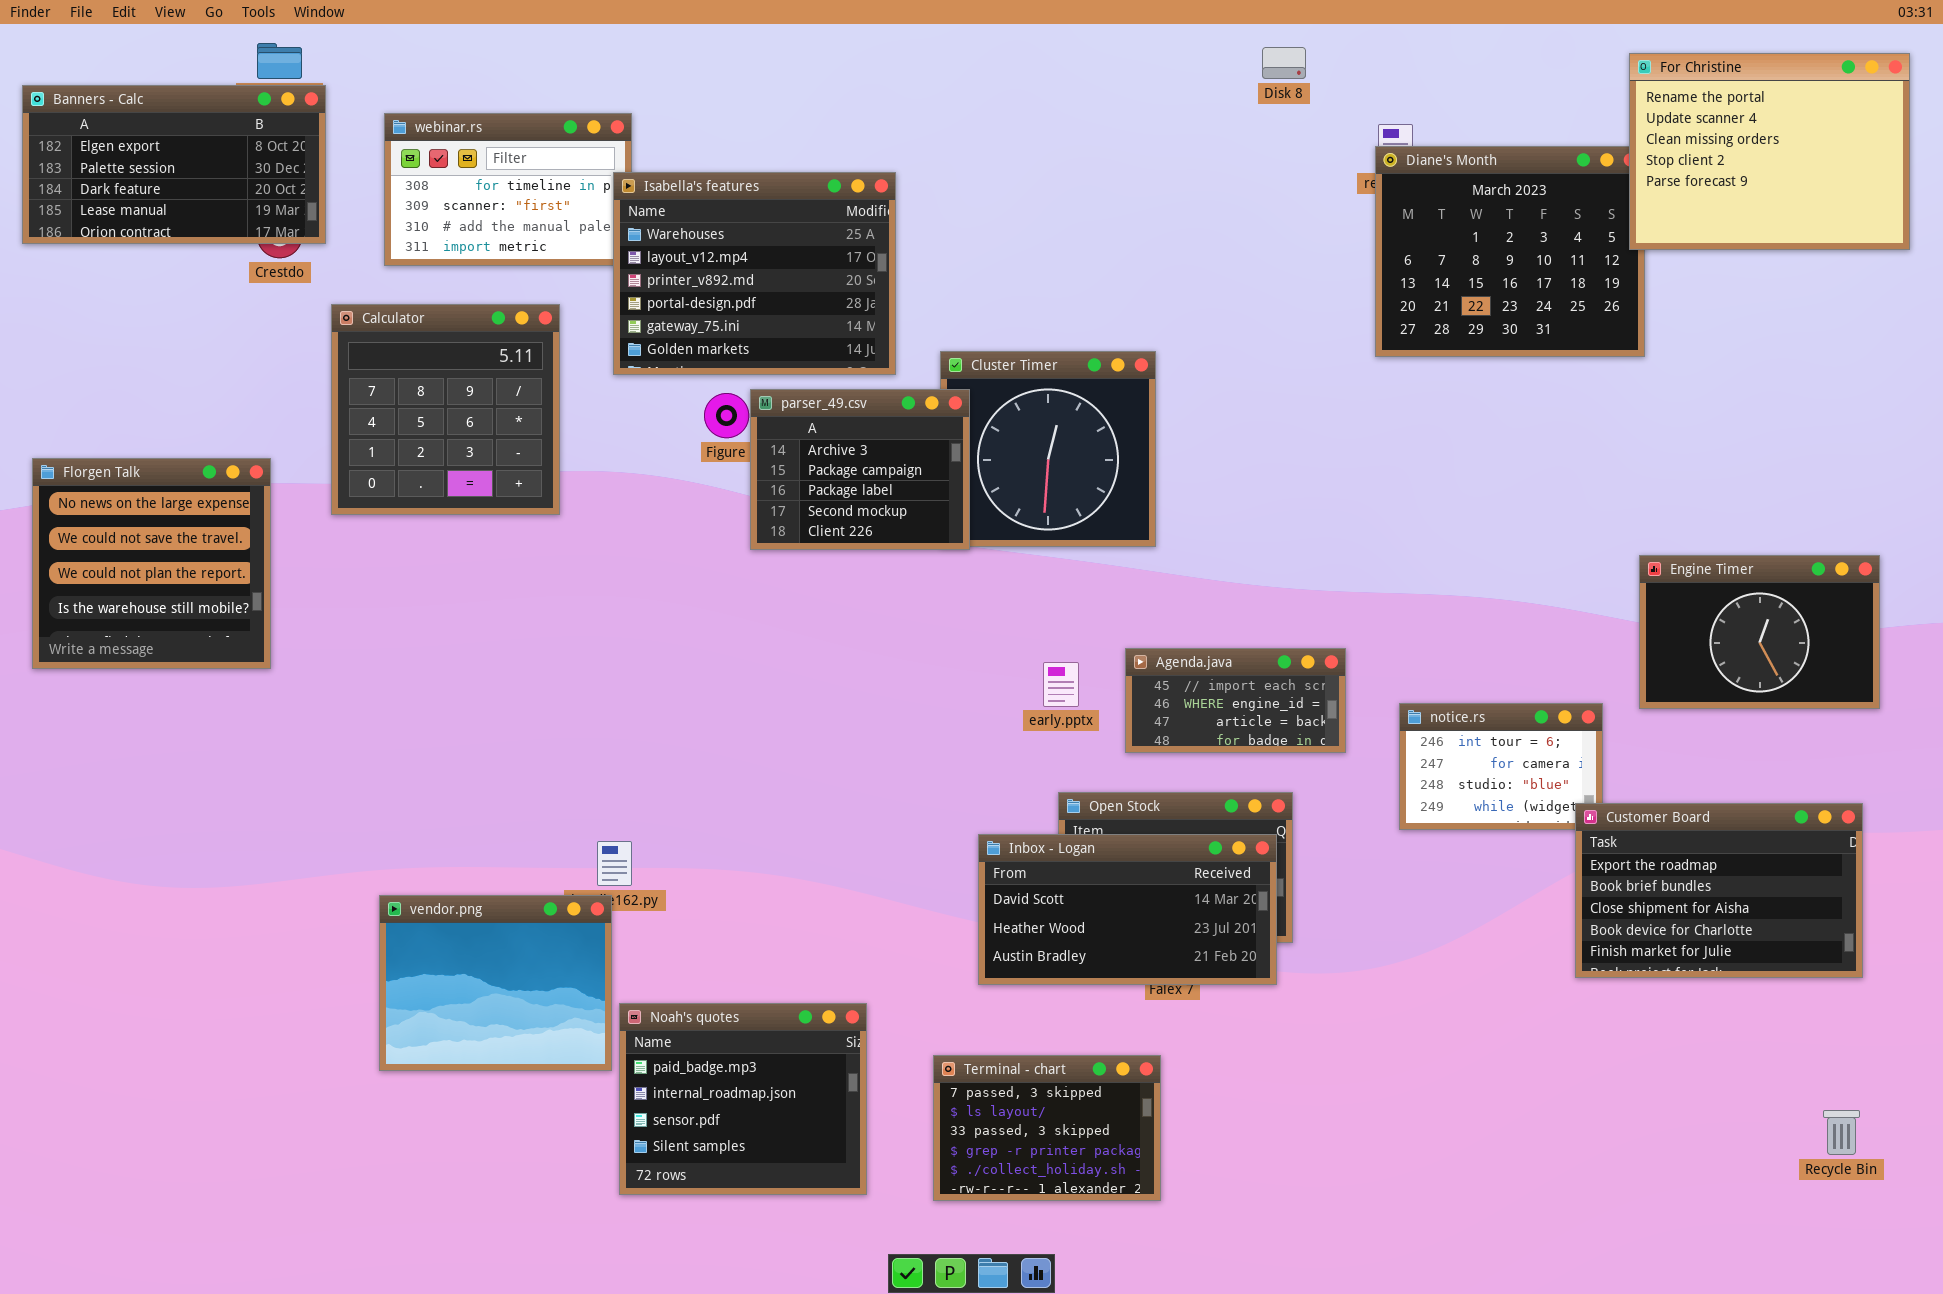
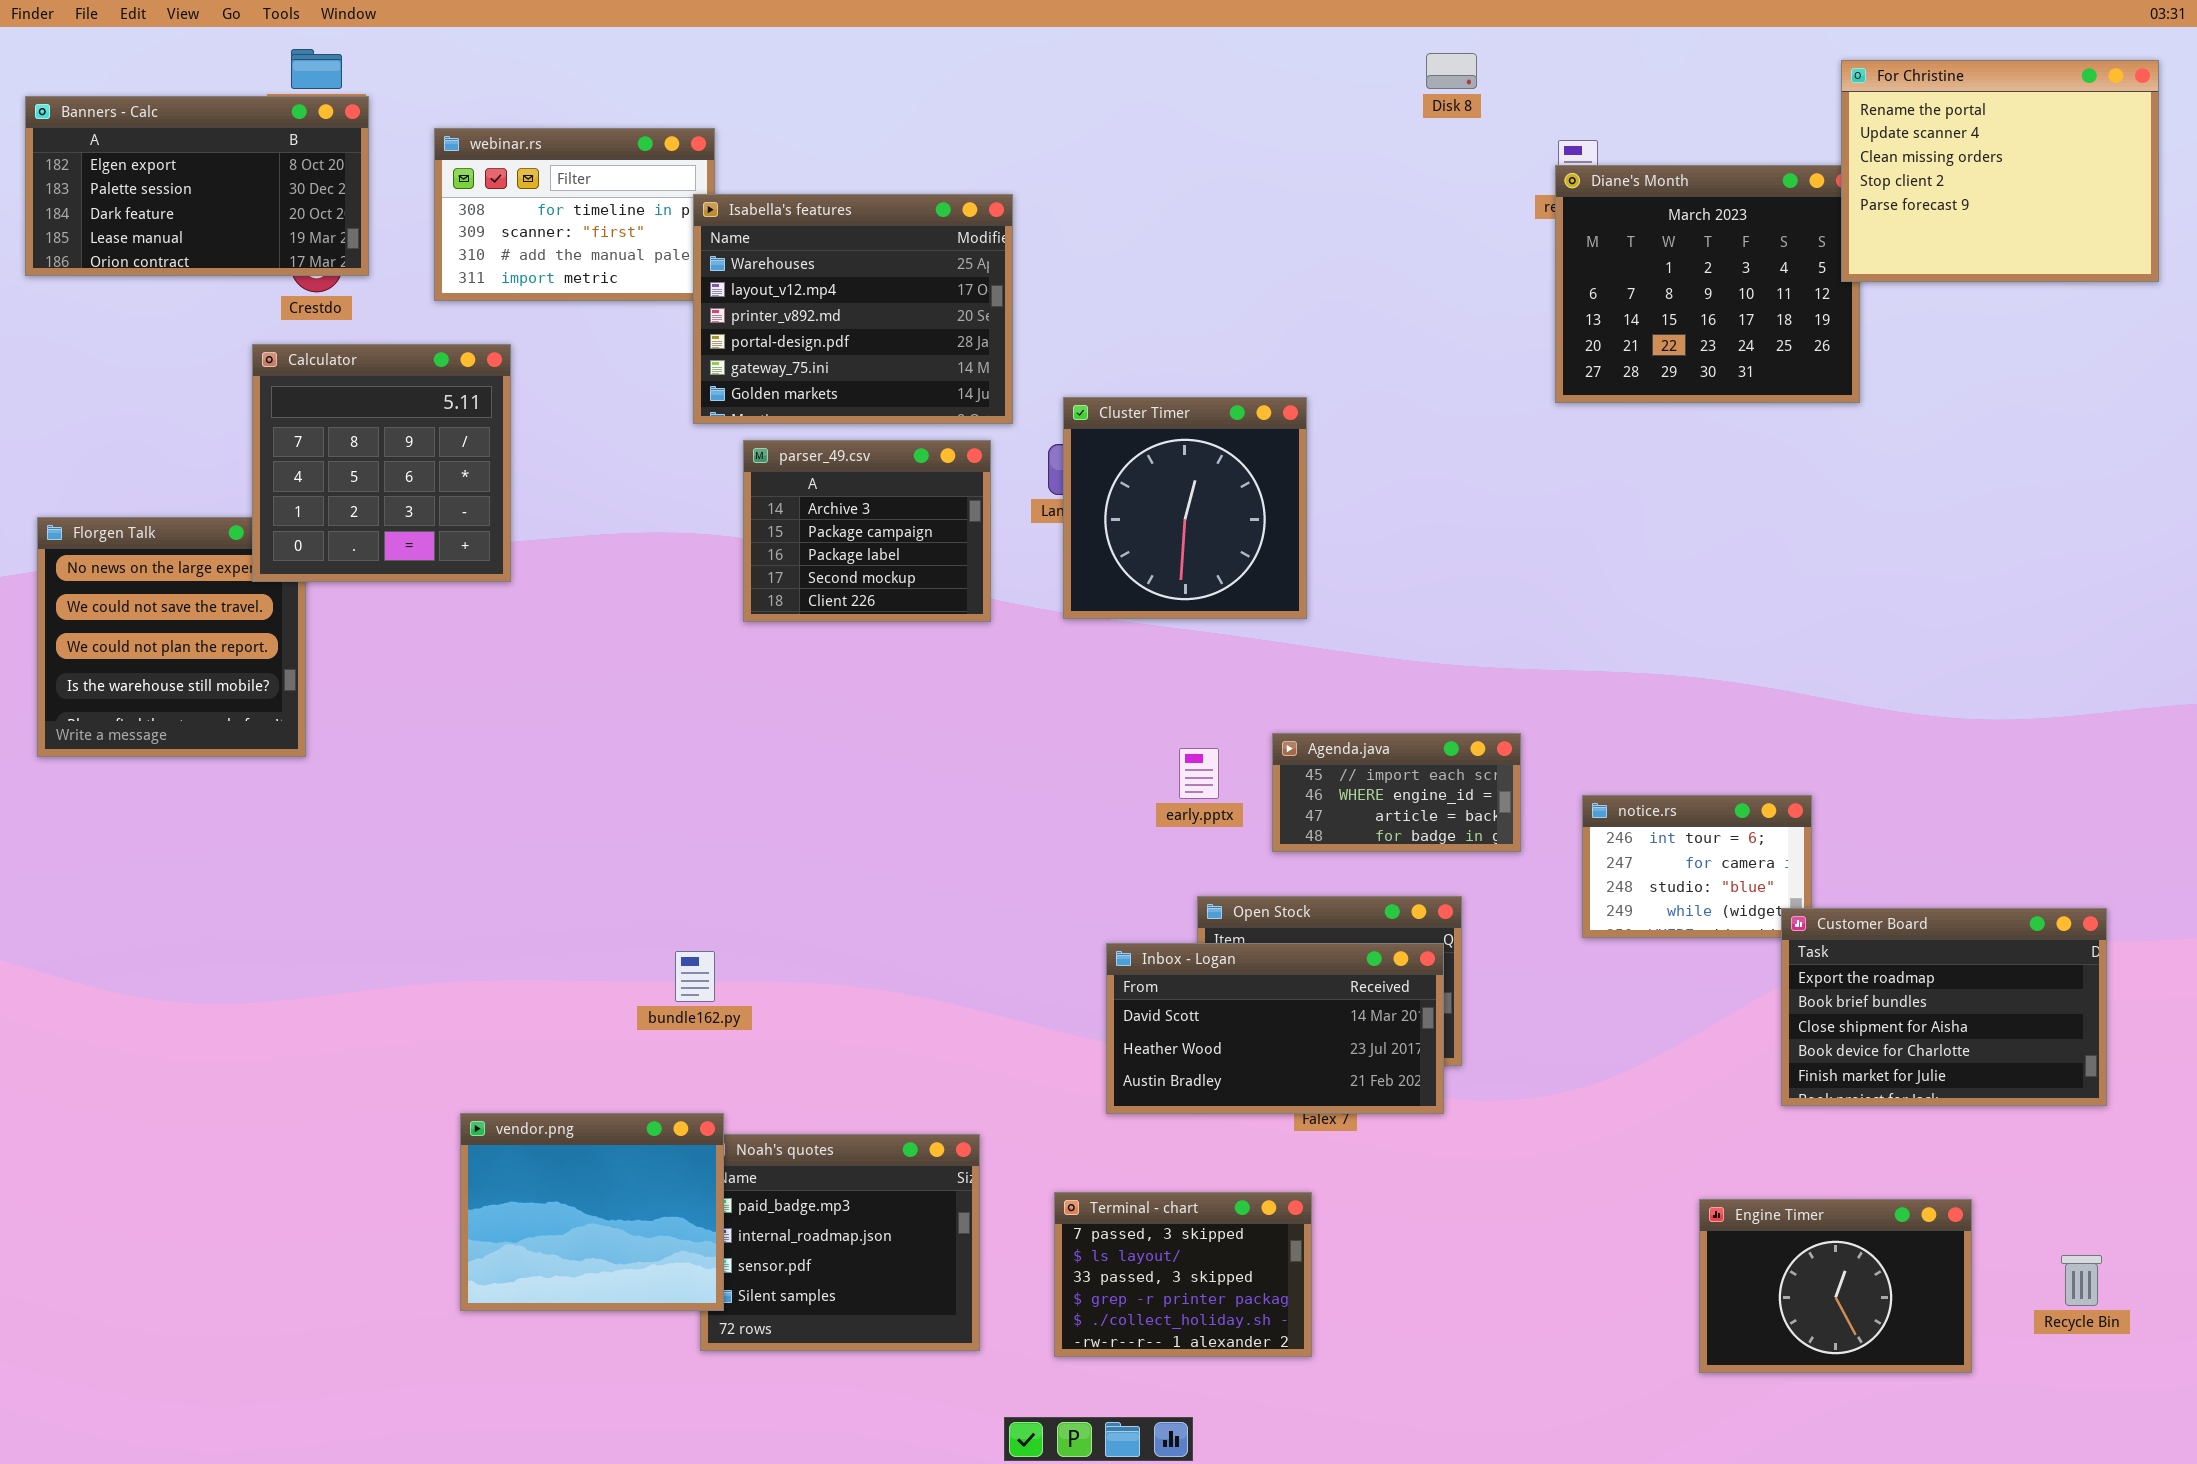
Calculator: [331,304,560,515] -> [252,344,511,582], moved
parser_49.csv: [750,389,970,550] -> [743,440,991,622], moved
Engine Timer: [1639,555,1880,709] -> [1699,1199,1972,1373], moved
vendor.png: [379,895,612,1071] -> [460,1113,724,1311], moved

